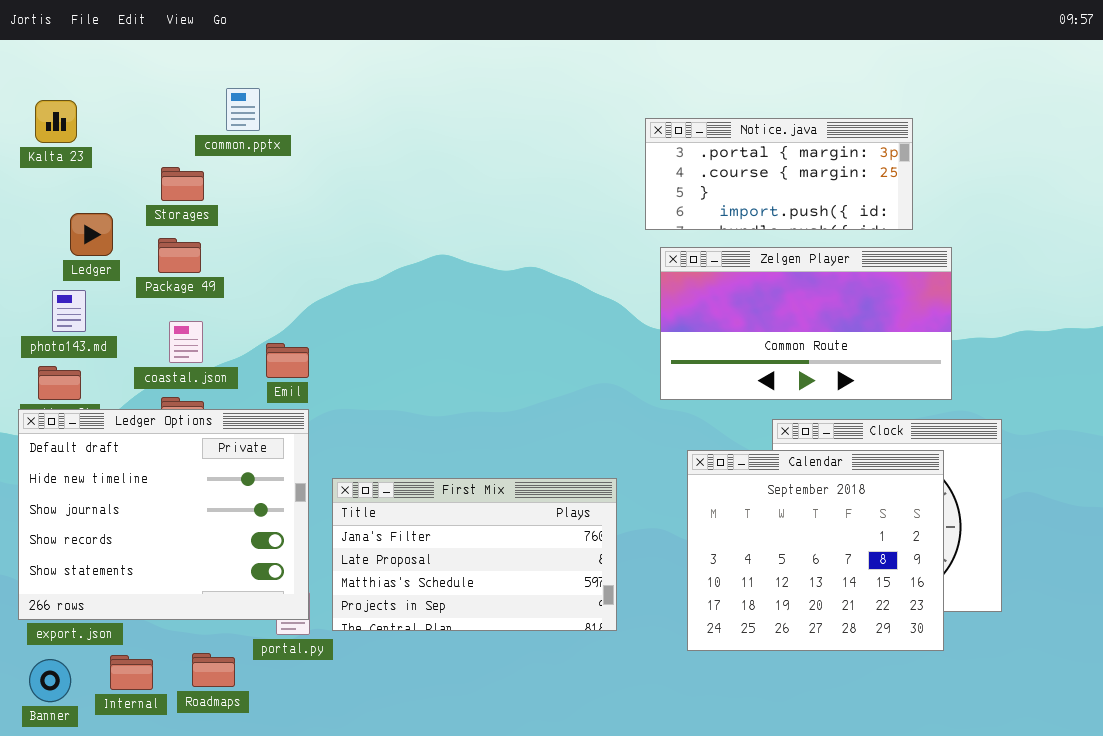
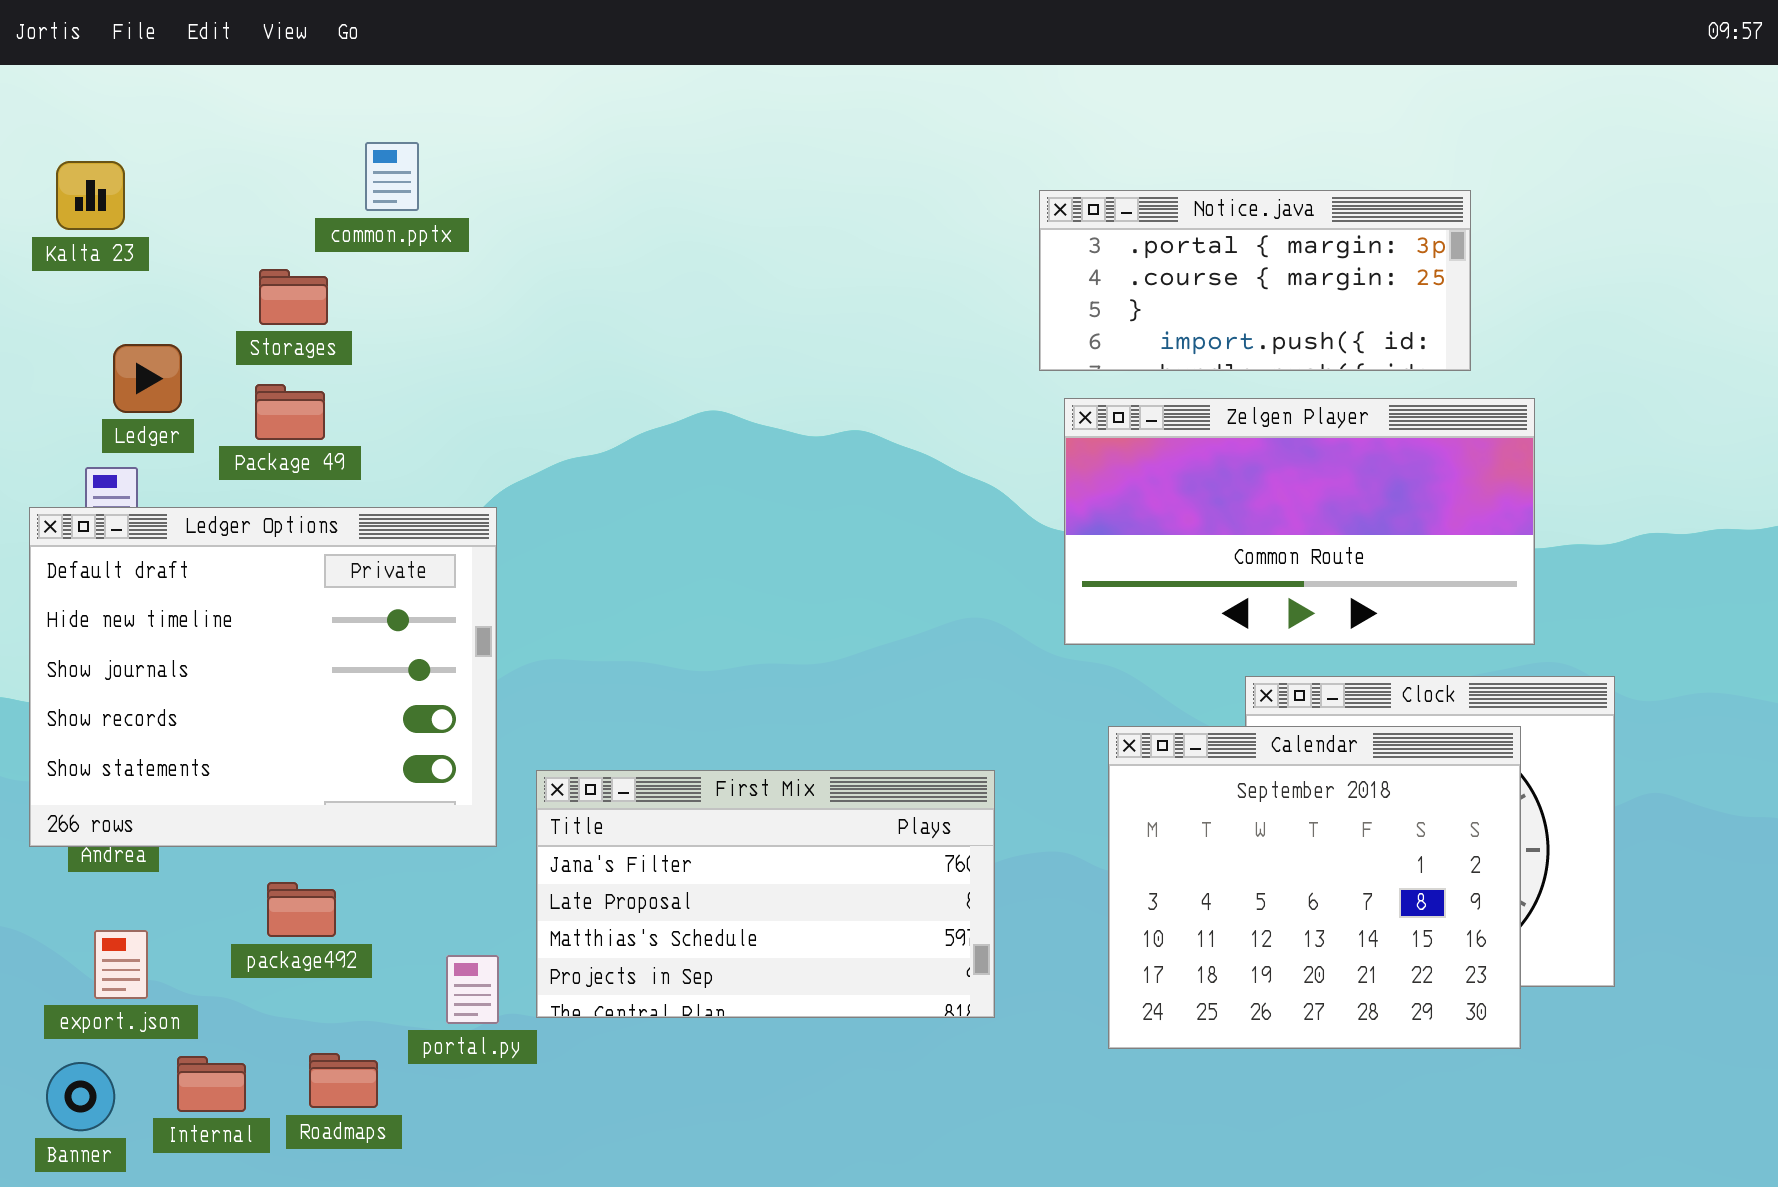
Ledger Options: [18,409,309,620] -> [29,507,497,847], moved

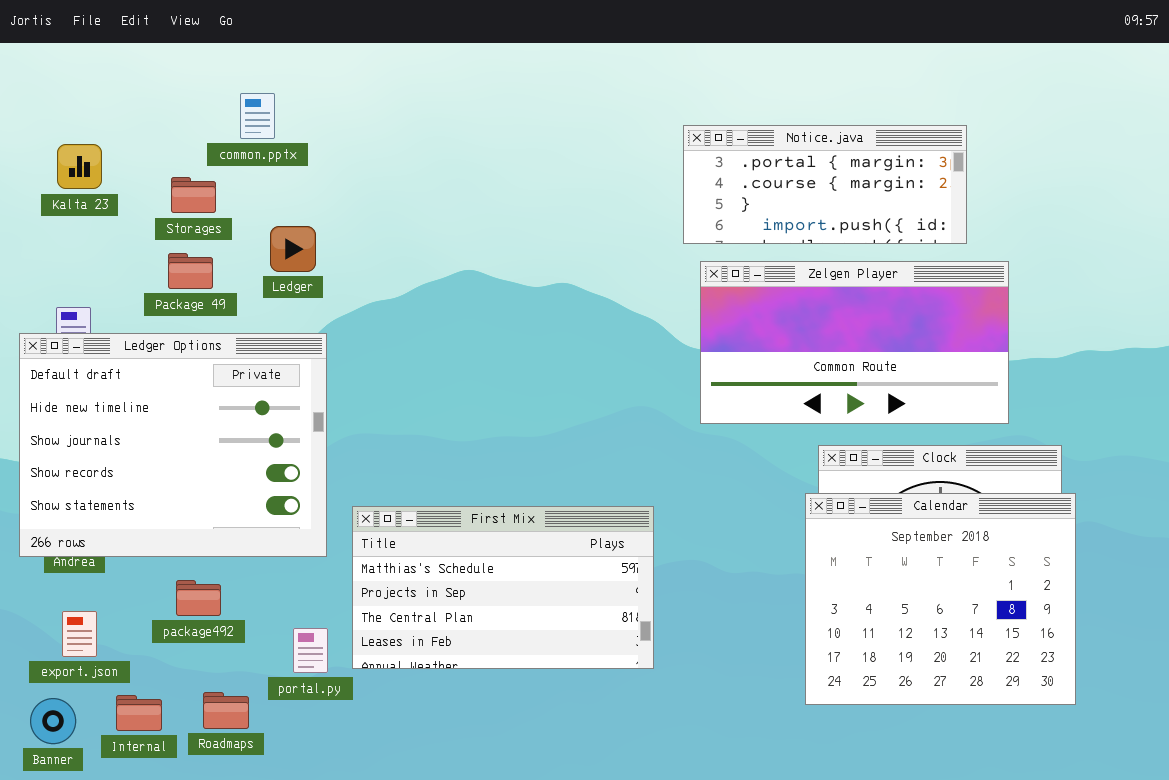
Kalta 23: [56,161,125,230] -> [57,144,102,189], moved
Ledger: [113,344,182,413] -> [270,226,316,272], moved
Calendar: [1108,726,1521,1049] -> [805,493,1076,705], moved
First Mix: [536,770,995,1018] -> [352,506,654,669], scrolled down 2 rows

